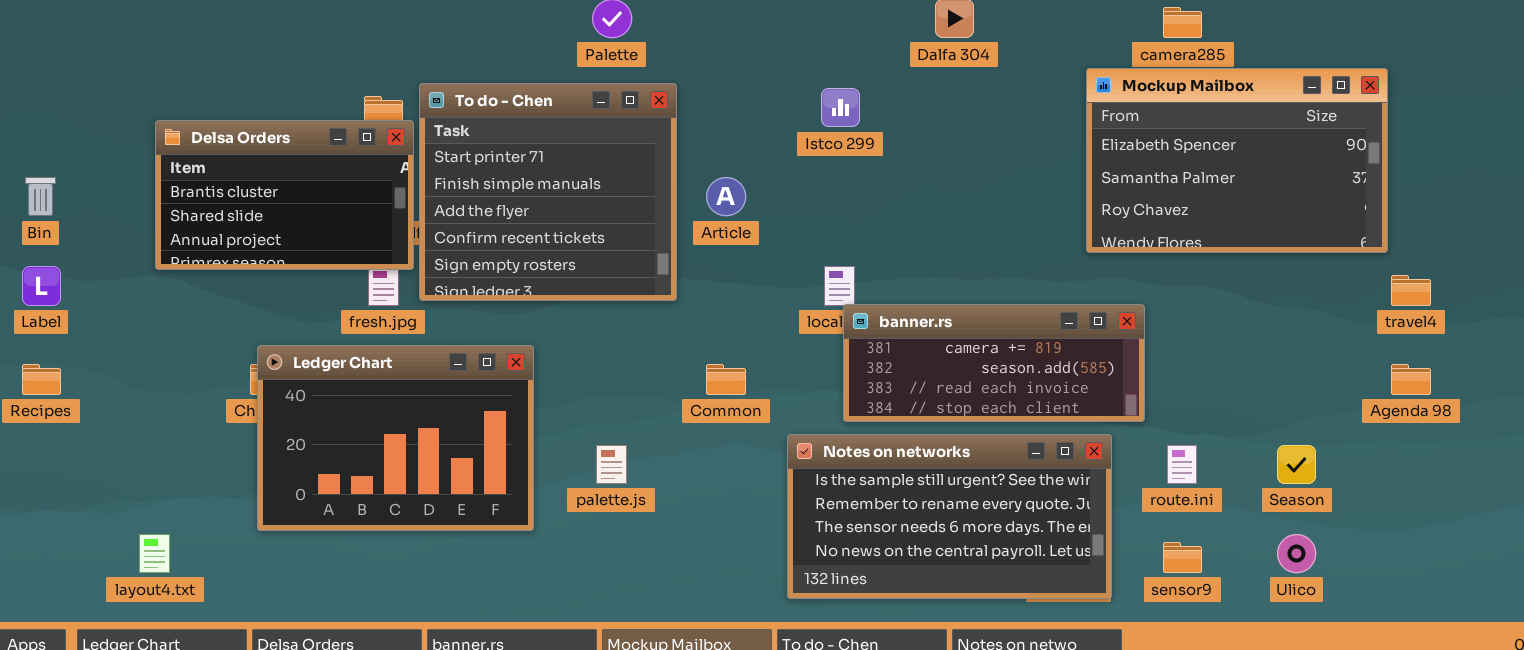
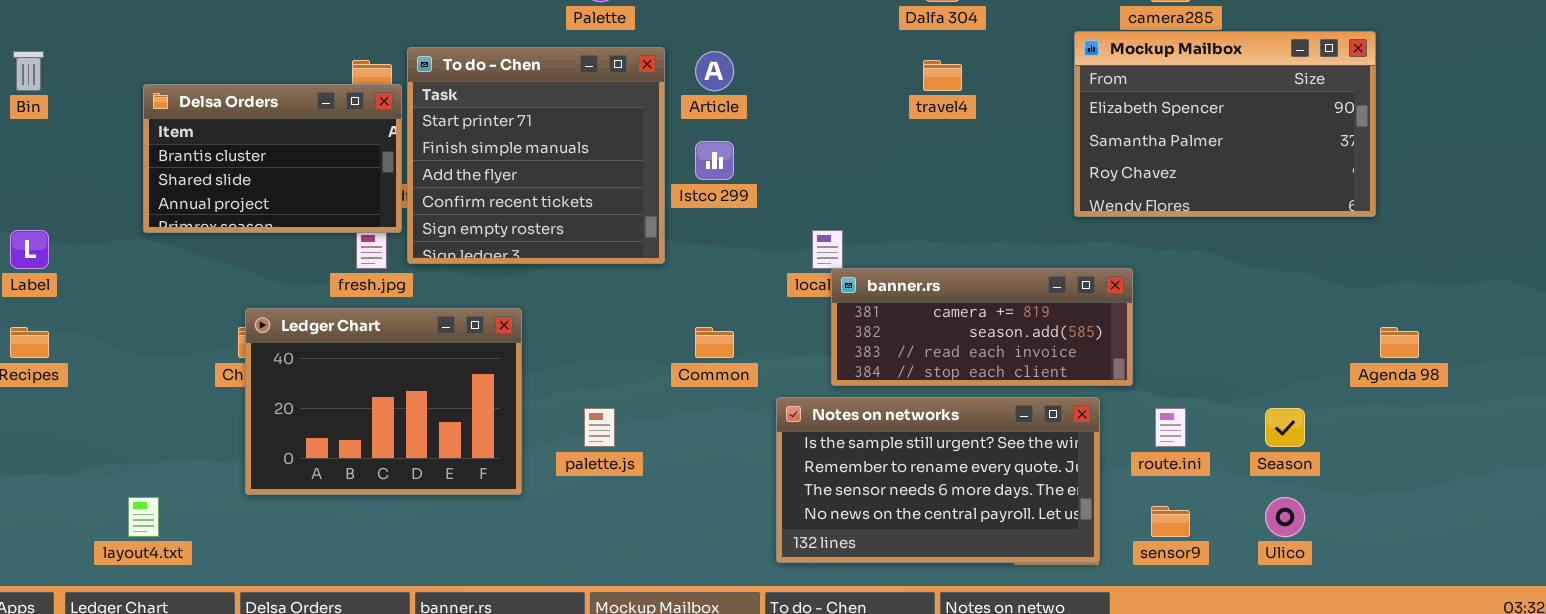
Istco 299: [821,88,860,127] -> [695,141,734,180], moved
Bin: [25,177,56,216] -> [13,51,44,91], moved
Article: [706,177,746,216] -> [695,51,734,91], moved
travel4: [1391,275,1431,306] -> [923,60,962,91], moved

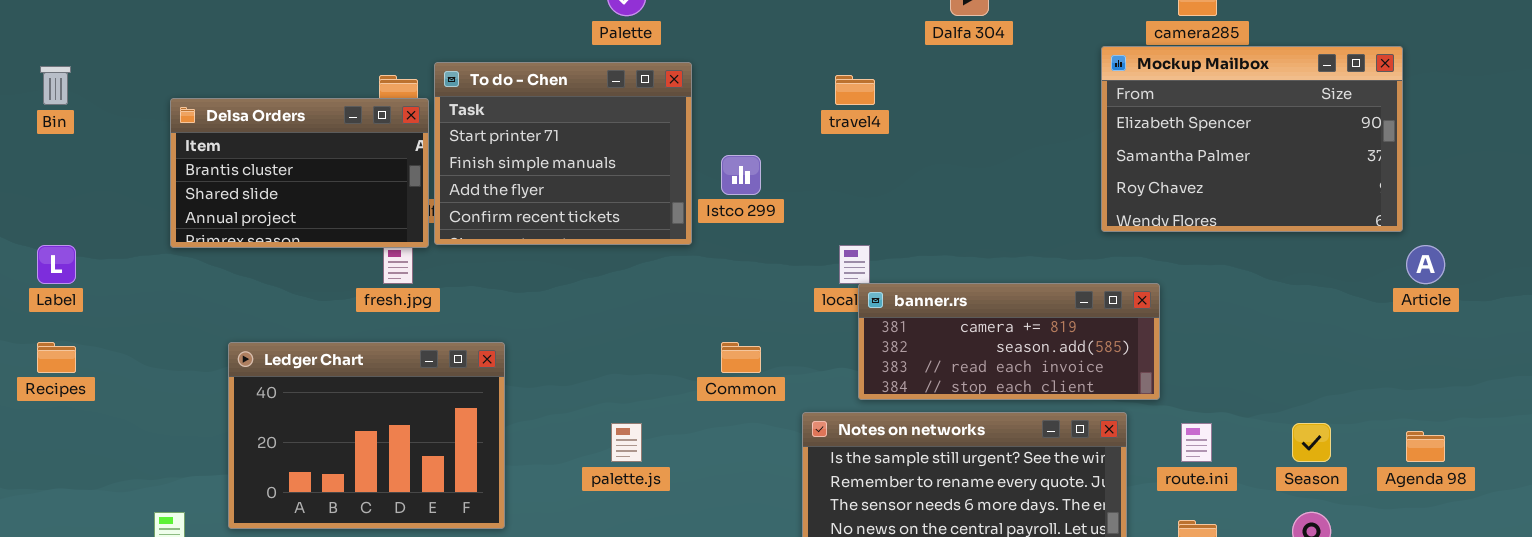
To do - Chen: [407,47,665,264] -> [434,62,692,245], resized
Article: [695,51,734,91] -> [1406,245,1445,284], moved
travel4: [923,60,962,91] -> [835,75,875,105], moved
Ledger Chart: [245,308,522,495] -> [228,342,505,529], moved
Agenda 98: [1380,327,1419,358] -> [1406,431,1445,462], moved

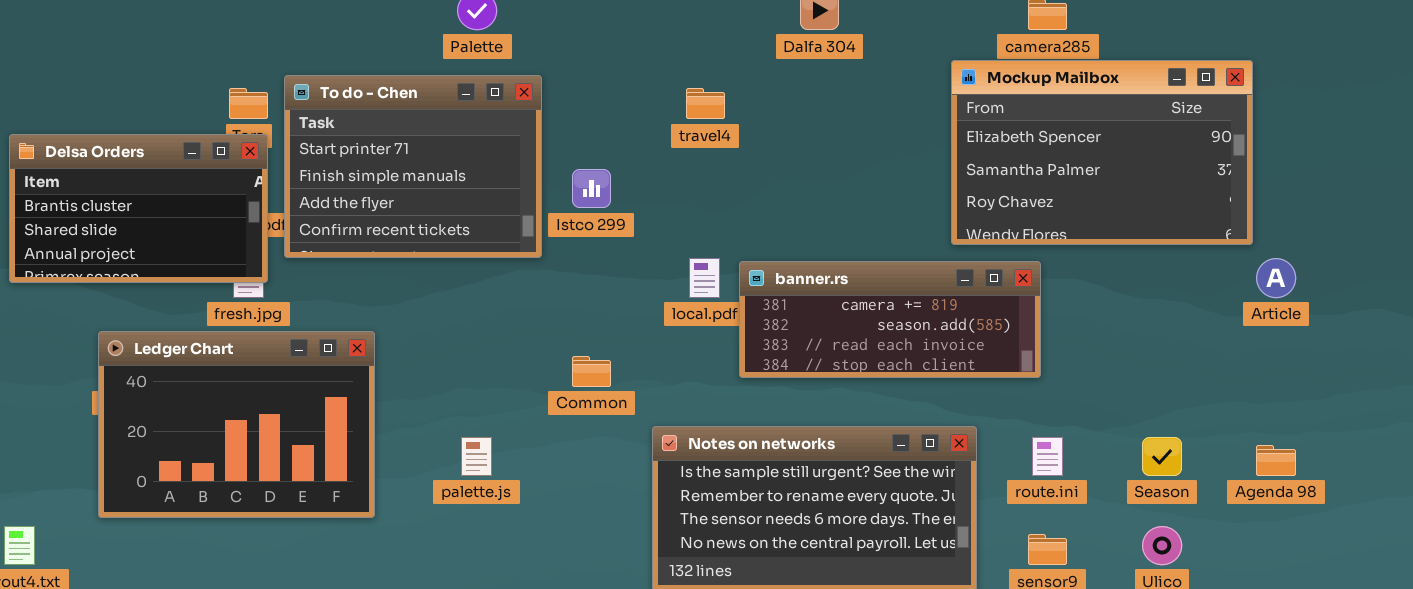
Delsa Orders: [170,98,429,248] -> [9,134,268,283], moved
banner.rs: [858,283,1160,400] -> [739,261,1041,378], moved
Ledger Chart: [228,342,505,529] -> [98,331,375,518], moved

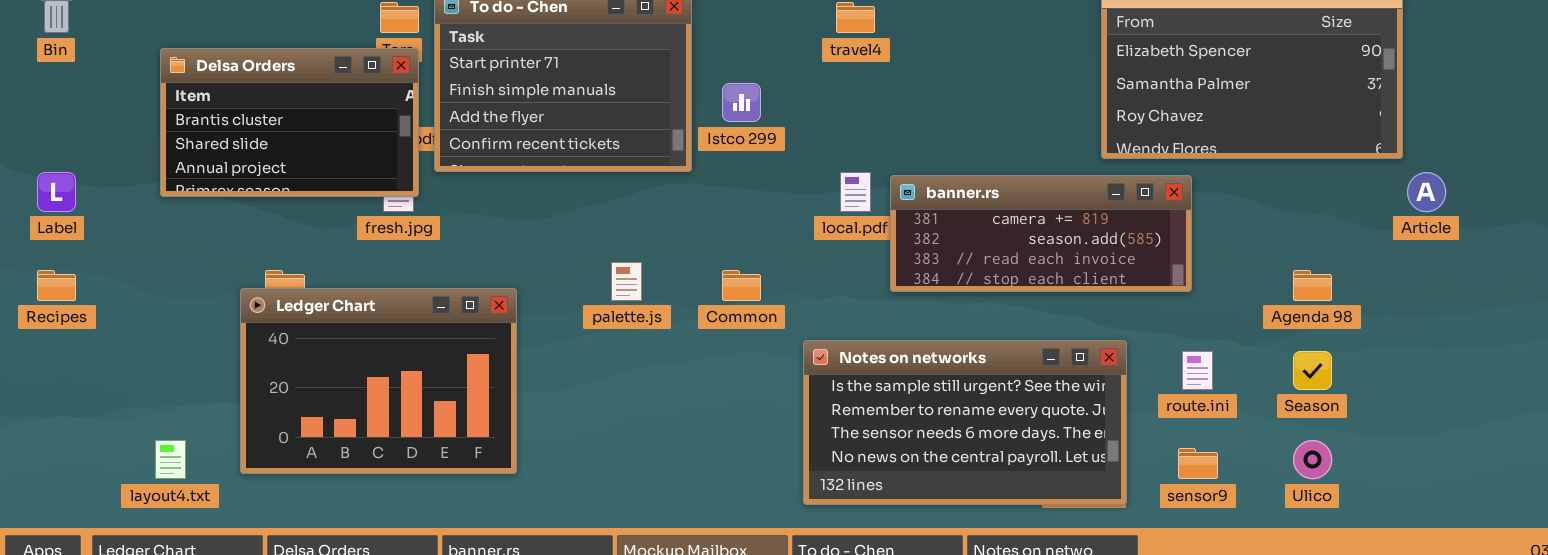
Ledger Chart: [98,331,375,518] -> [240,288,517,474], moved
palette.js: [461,437,492,476] -> [611,262,642,301], moved
Agenda 98: [1256,445,1296,476] -> [1293,270,1332,301], moved

